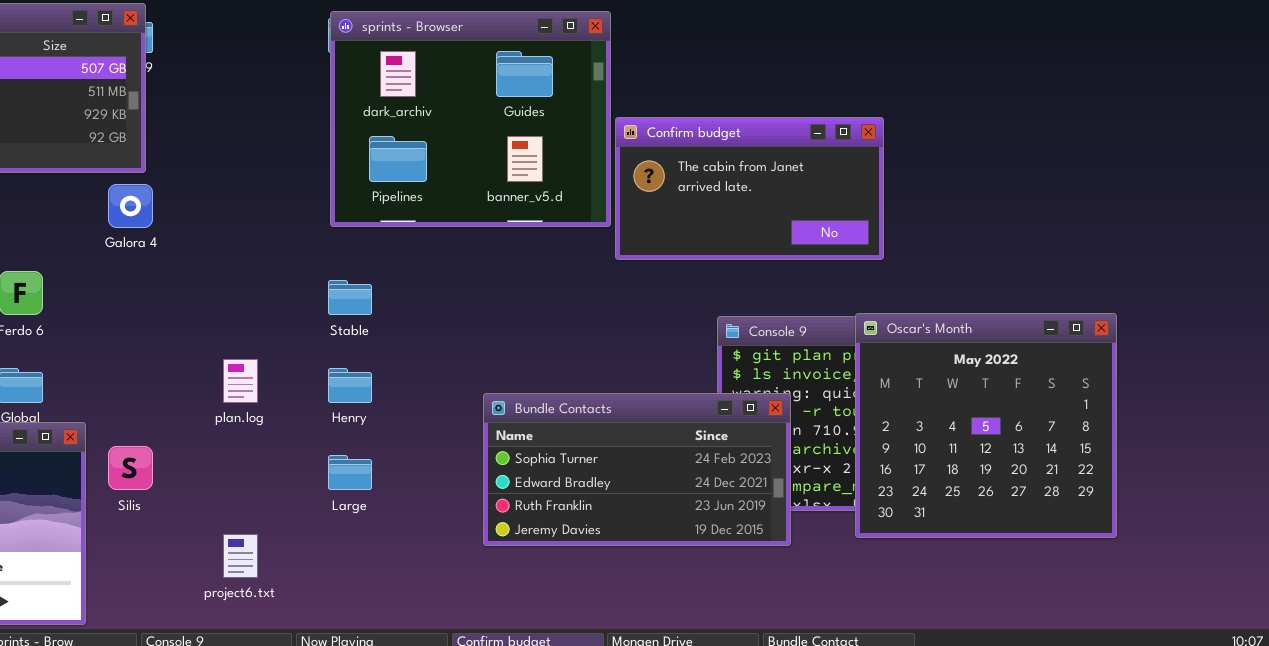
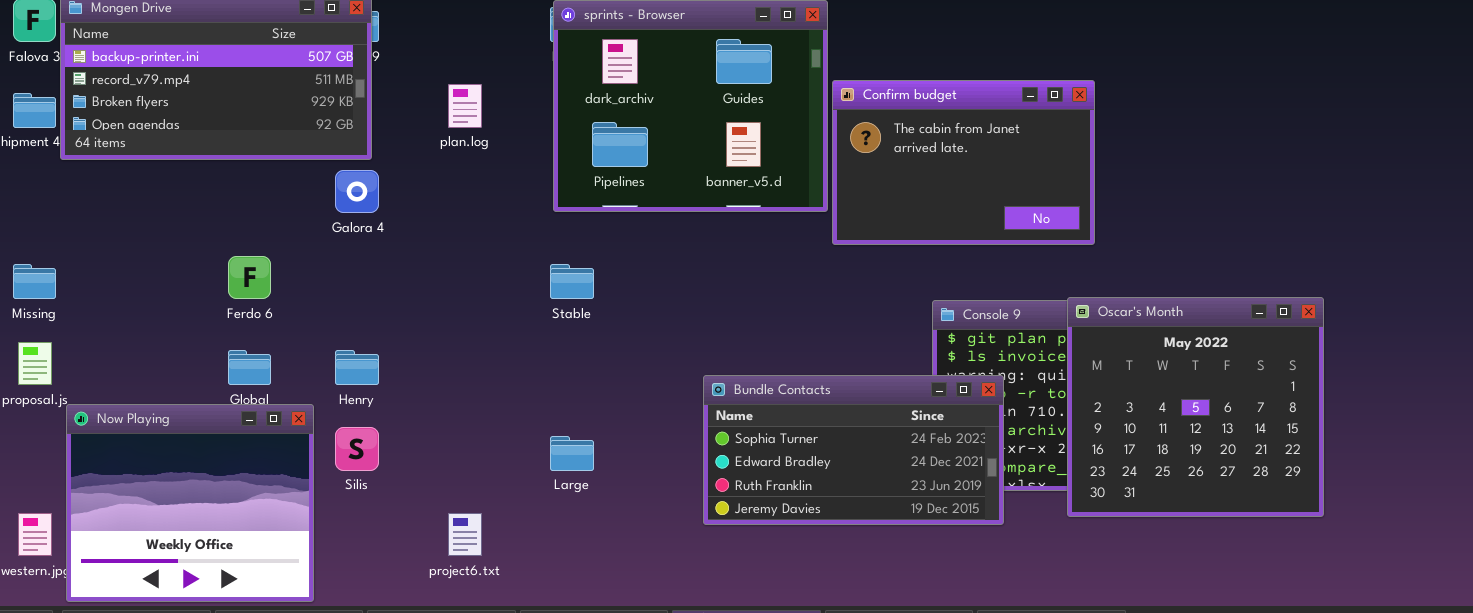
Confirm budget: [615,117,884,260] -> [832,80,1095,245], resized
plan.log: [223,359,258,403] -> [448,84,482,128], moved
Henry: [328,368,372,403] -> [335,350,379,385], moved

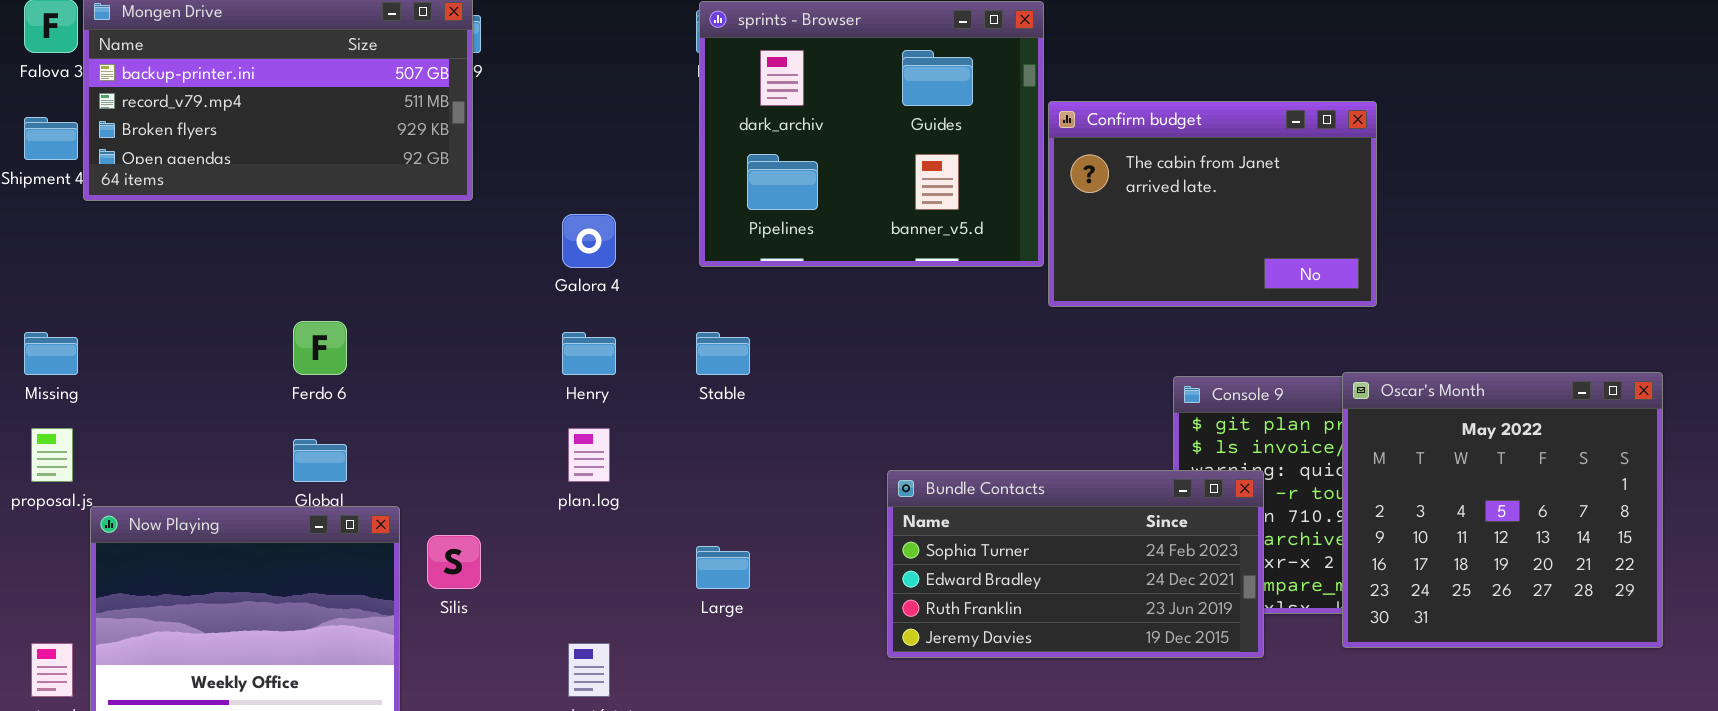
plan.log: [448,84,482,128] -> [568,428,610,482], moved
Galora 4: [335,170,379,213] -> [562,214,616,268], moved
Henry: [335,350,379,385] -> [562,332,616,375], moved

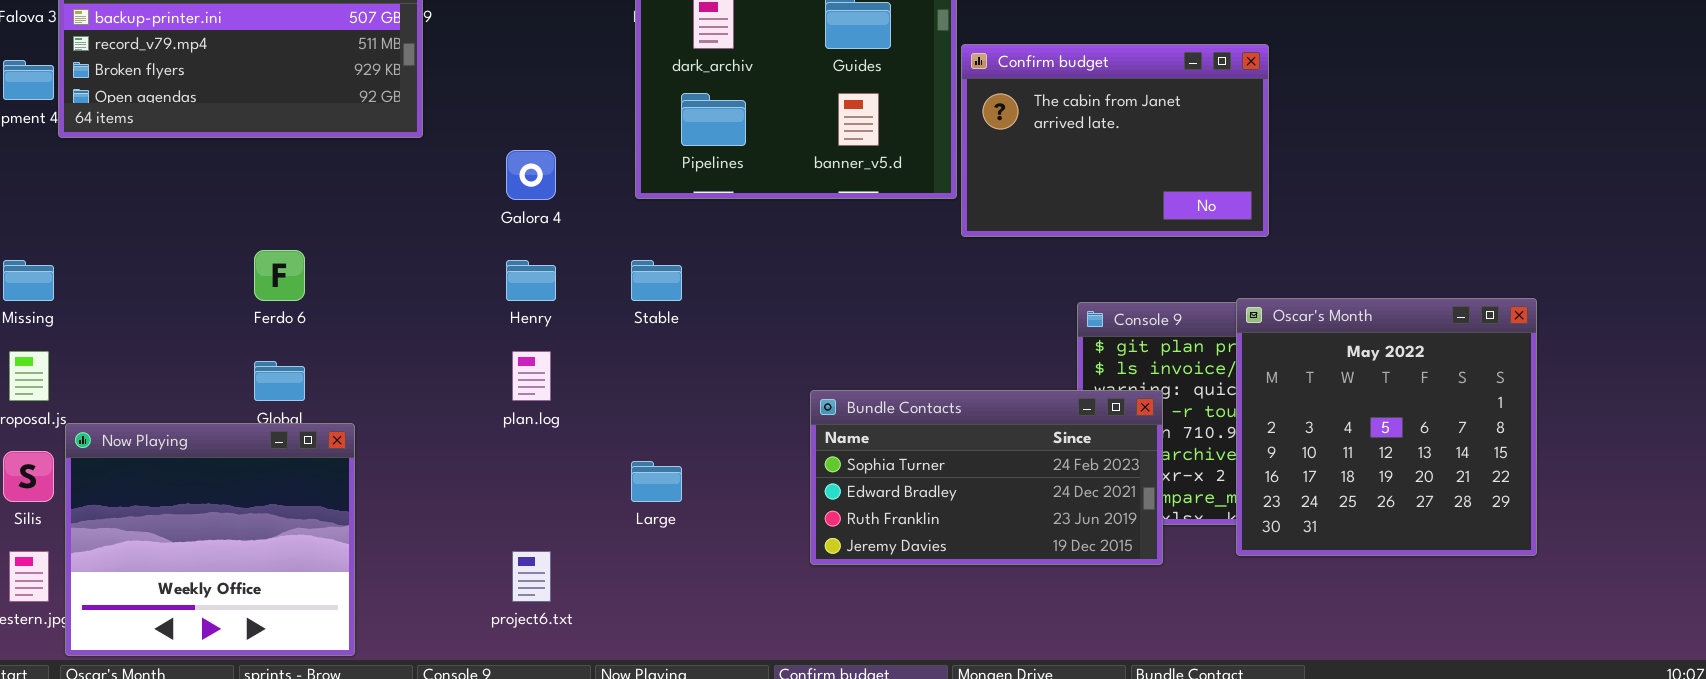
Silis: [427,535,481,589] -> [3,451,54,502], moved

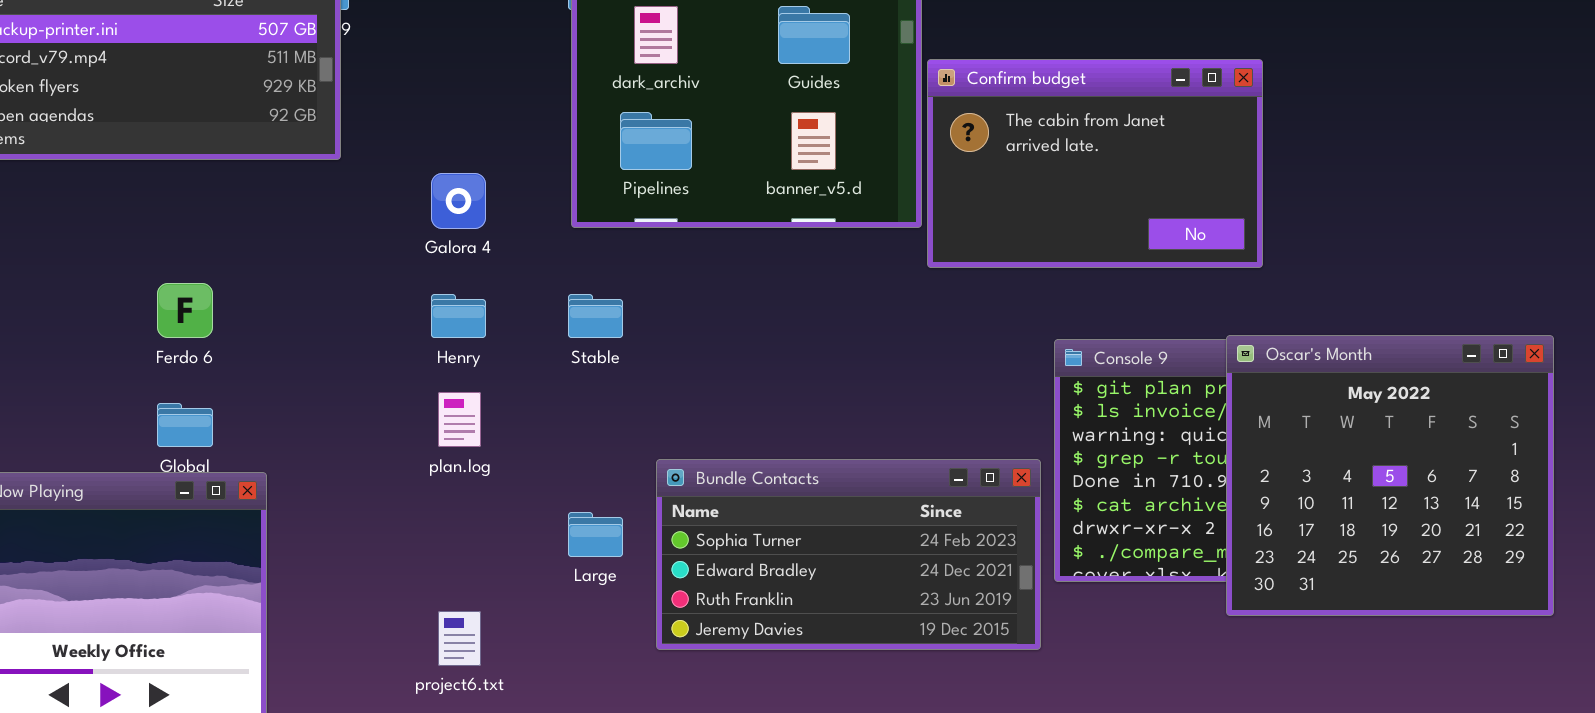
Bundle Contacts: [810,390,1163,565] -> [656,459,1041,650], moved

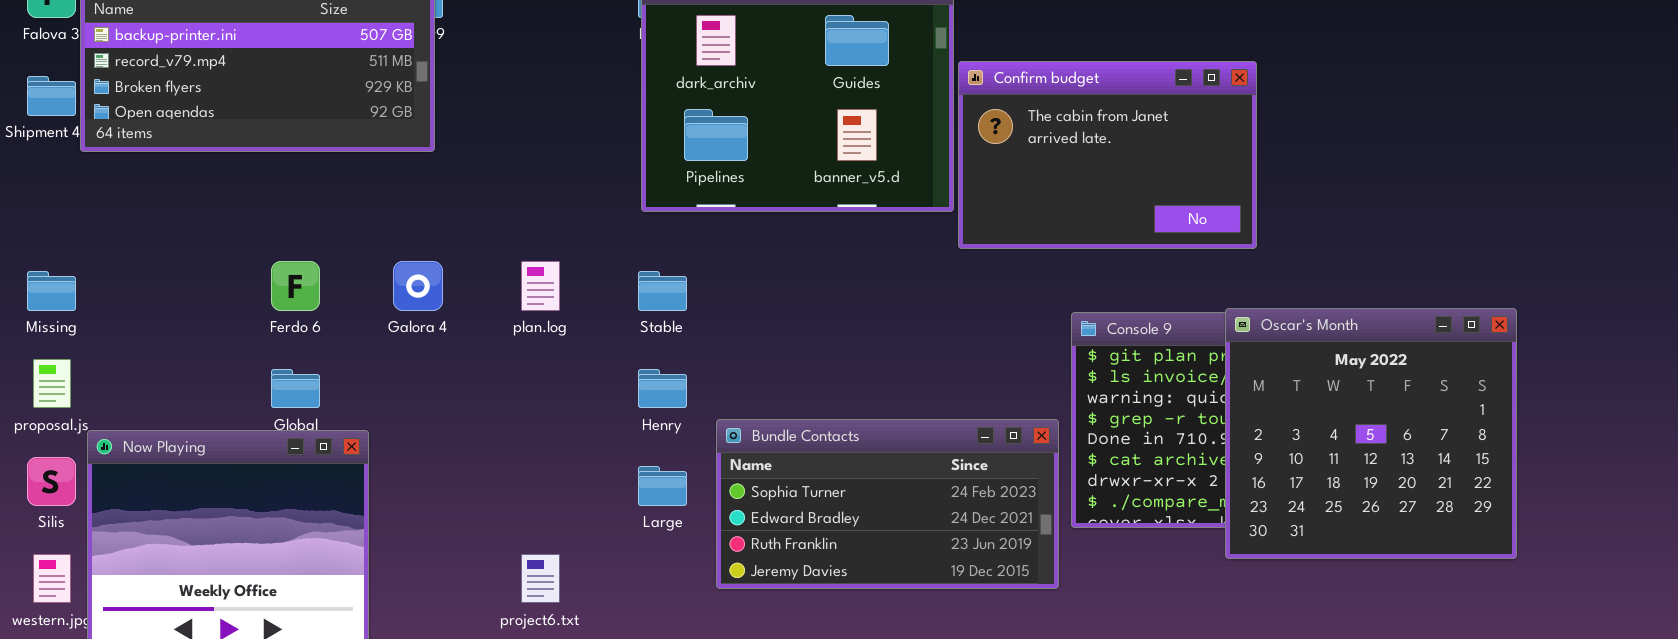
Galora 4: [431,173,486,229] -> [393,261,443,311], moved
Henry: [431,294,486,338] -> [638,369,687,408], moved
plan.log: [438,392,481,447] -> [521,261,560,311], moved

